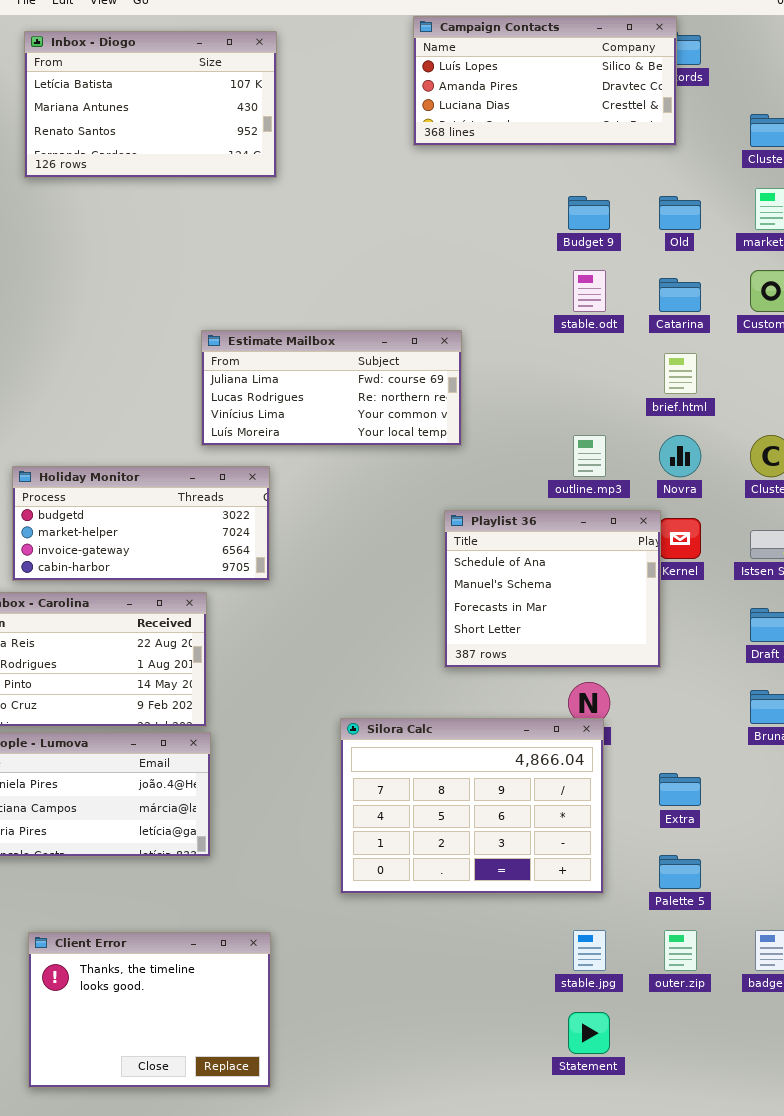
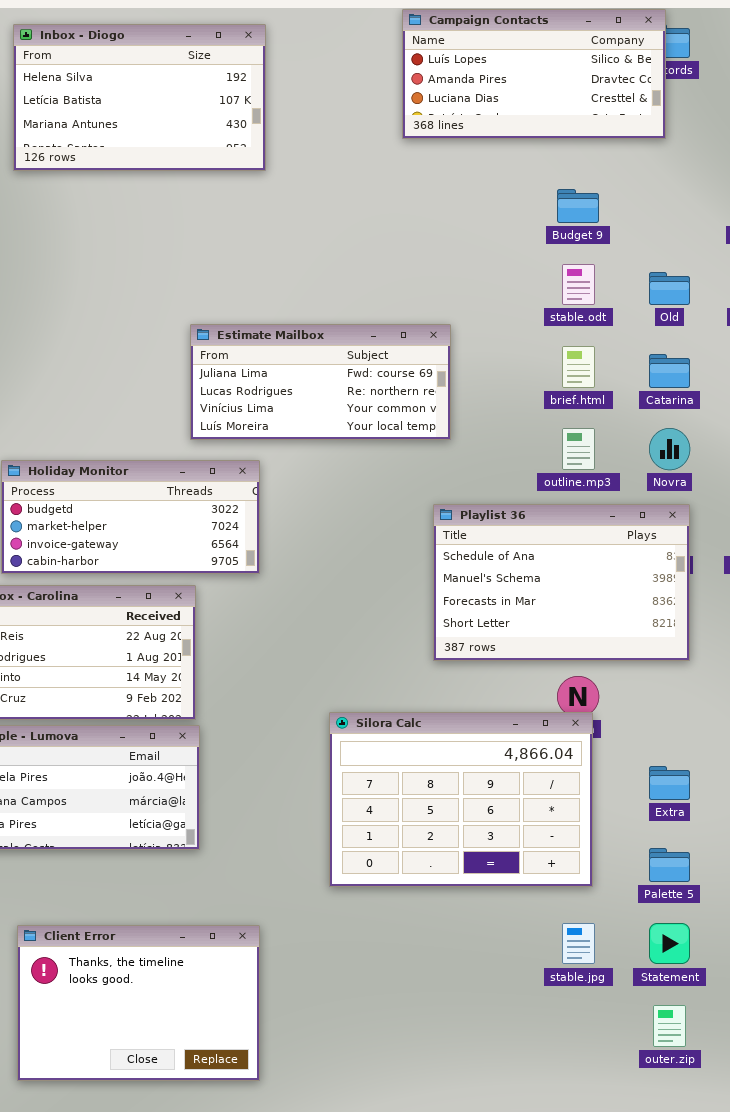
Inbox - Diogo: [24,31,277,178] -> [13,24,266,171], scrolled up 1 row
Old: [659,196,701,230] -> [649,272,690,305], moved
Catarina: [659,278,701,312] -> [649,354,690,388], moved
brief.html: [664,353,697,394] -> [562,346,595,388], moved
Playlist 36: [444,510,661,668] -> [433,504,690,661], resized
outer.zip: [664,930,697,971] -> [653,1005,686,1047], moved
Statement: [568,1012,610,1054] -> [649,923,690,964], moved

